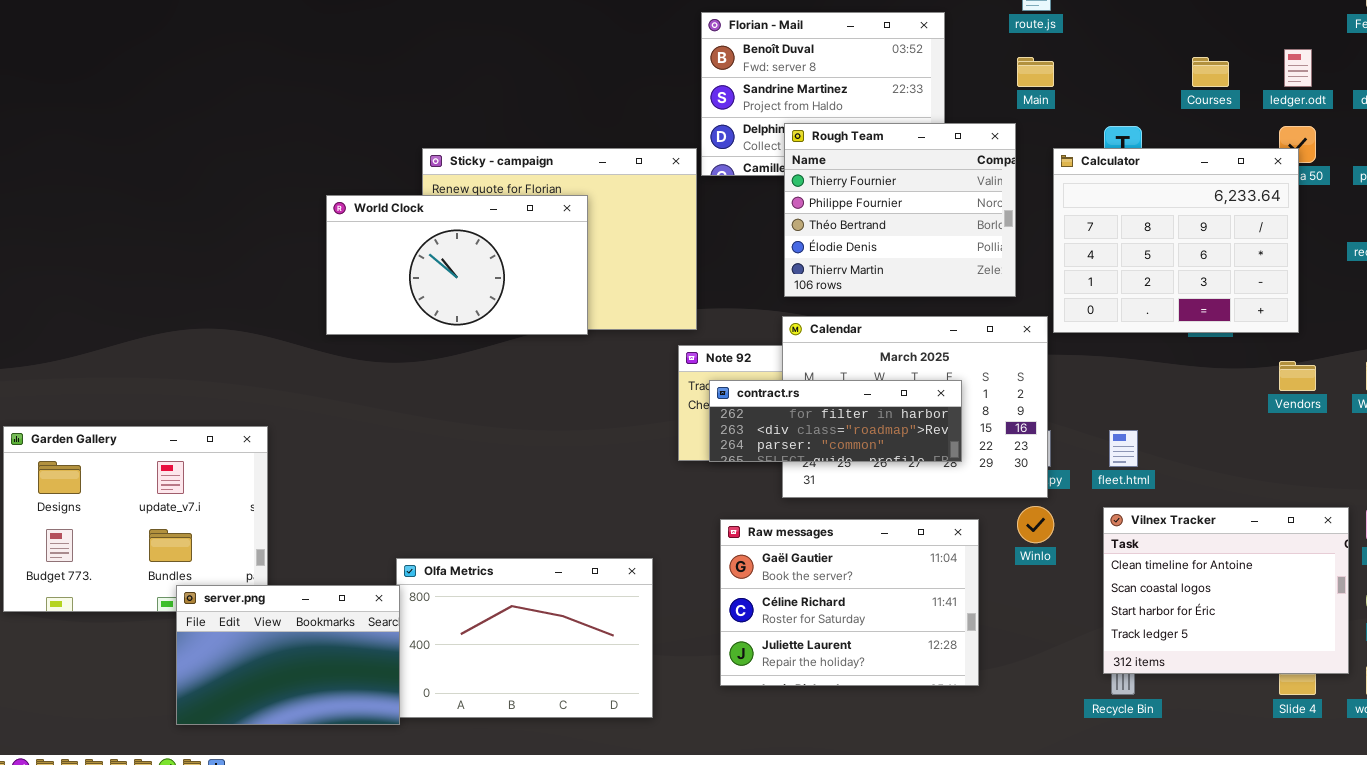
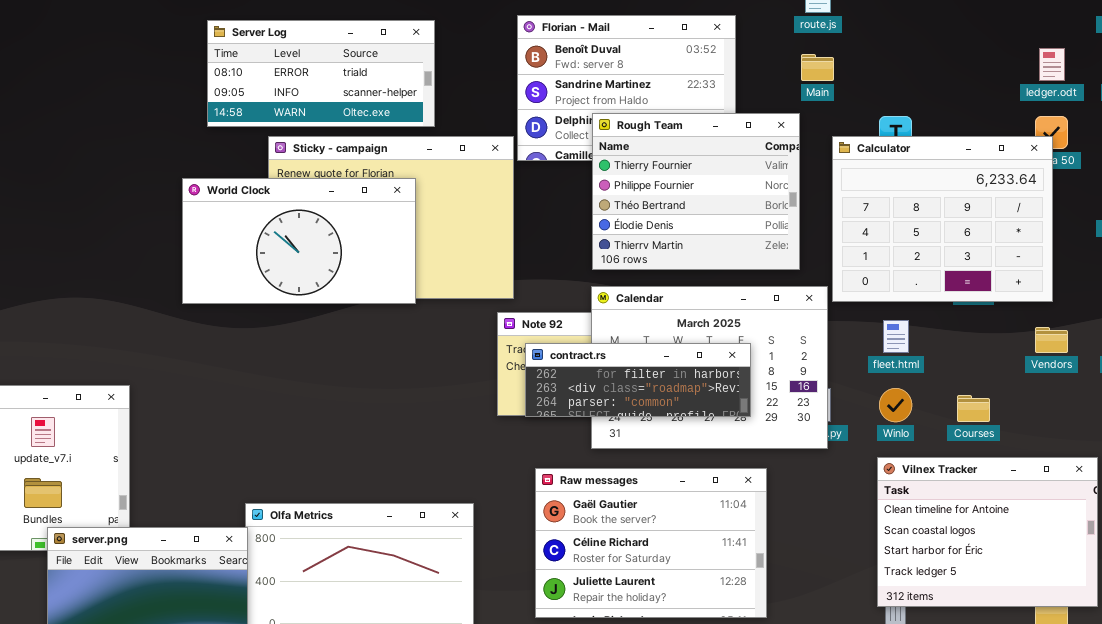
Server Log: none -> [207,20,435,127], opened
Courses: [1192,57,1229,87] -> [957,395,990,422], moved
fleet.html: [1109,430,1138,467] -> [883,320,909,353], moved
Winlo: [1017,506,1054,543] -> [879,388,912,422], moved

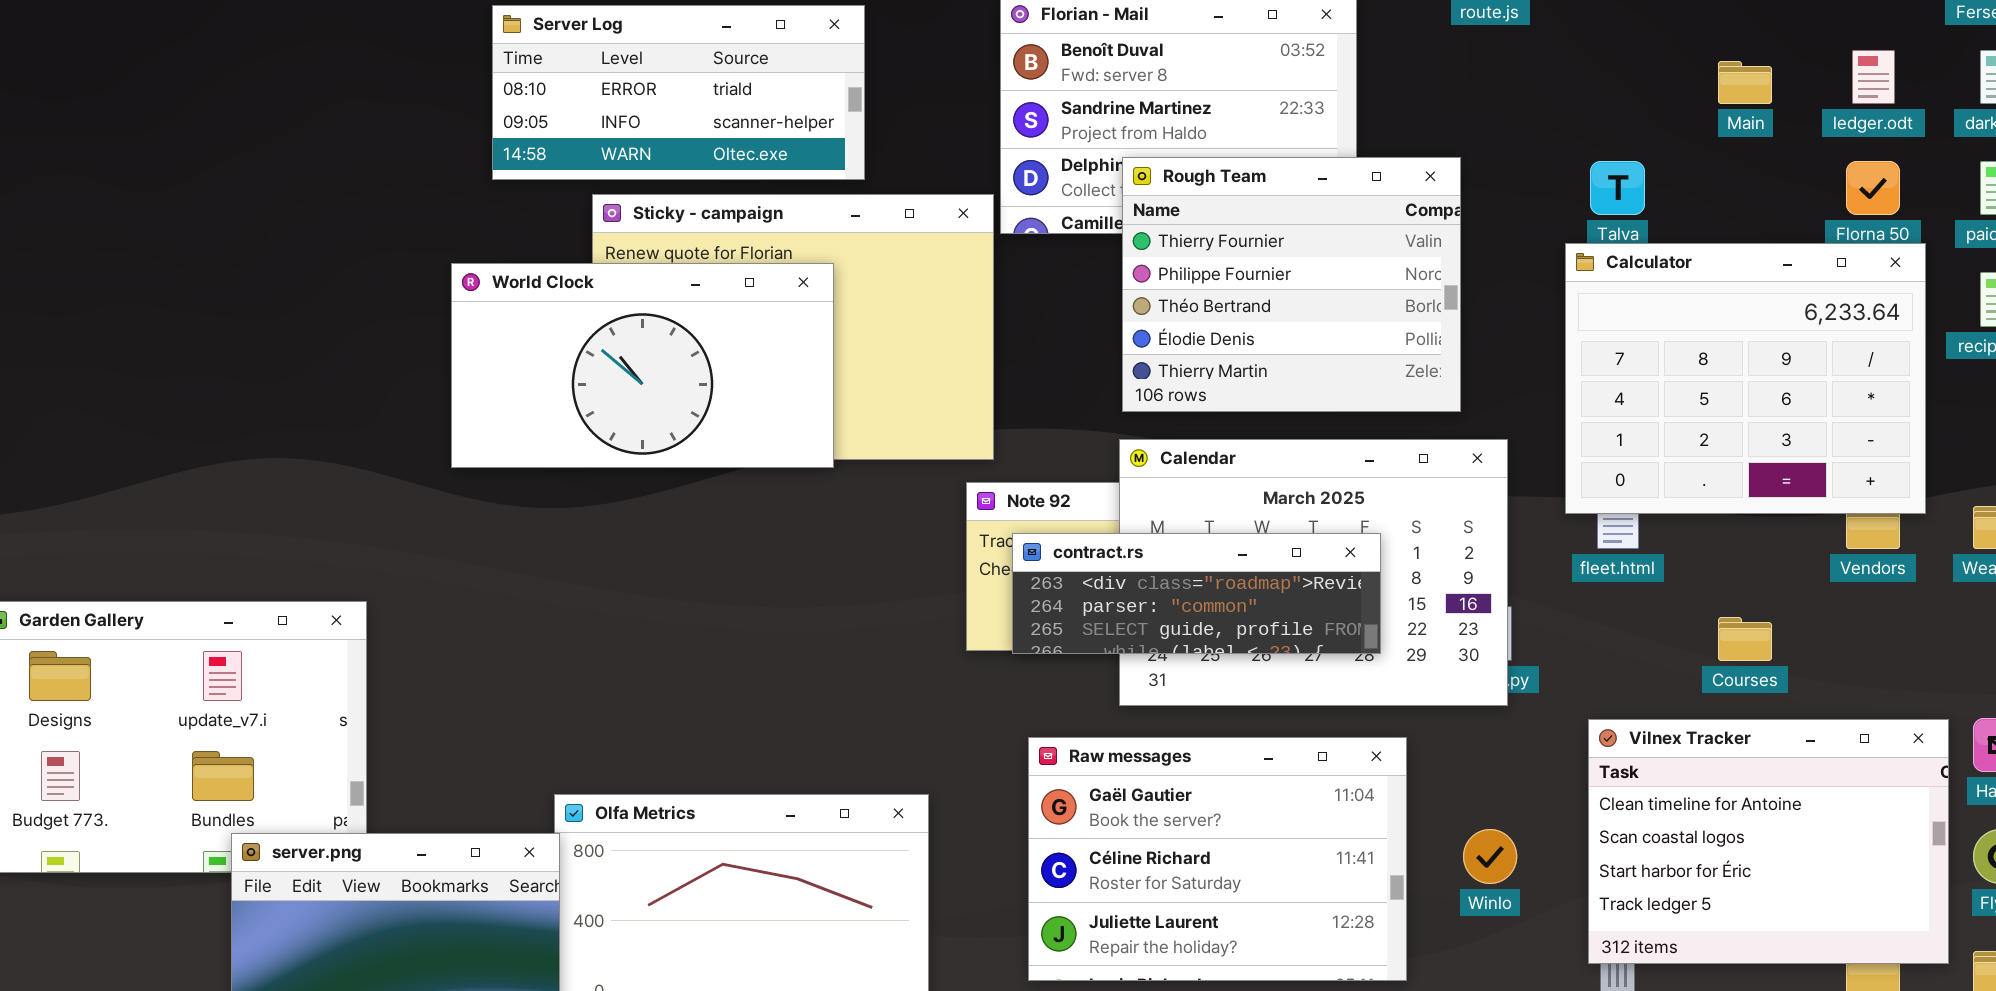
Main: [801,54,834,81] -> [1718,61,1772,104], moved
Calculator: [832,136,1053,302] -> [1565,243,1926,514], moved
contract.rs: [525,343,751,417] -> [1012,533,1381,654], scrolled down 1 row
Winlo: [879,388,912,422] -> [1463,829,1517,884], moved

